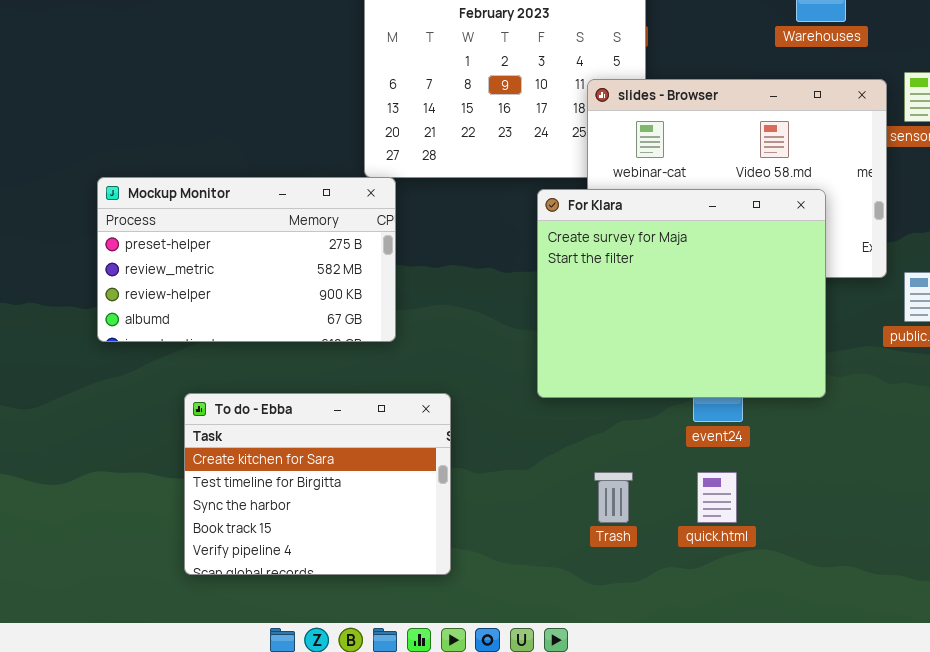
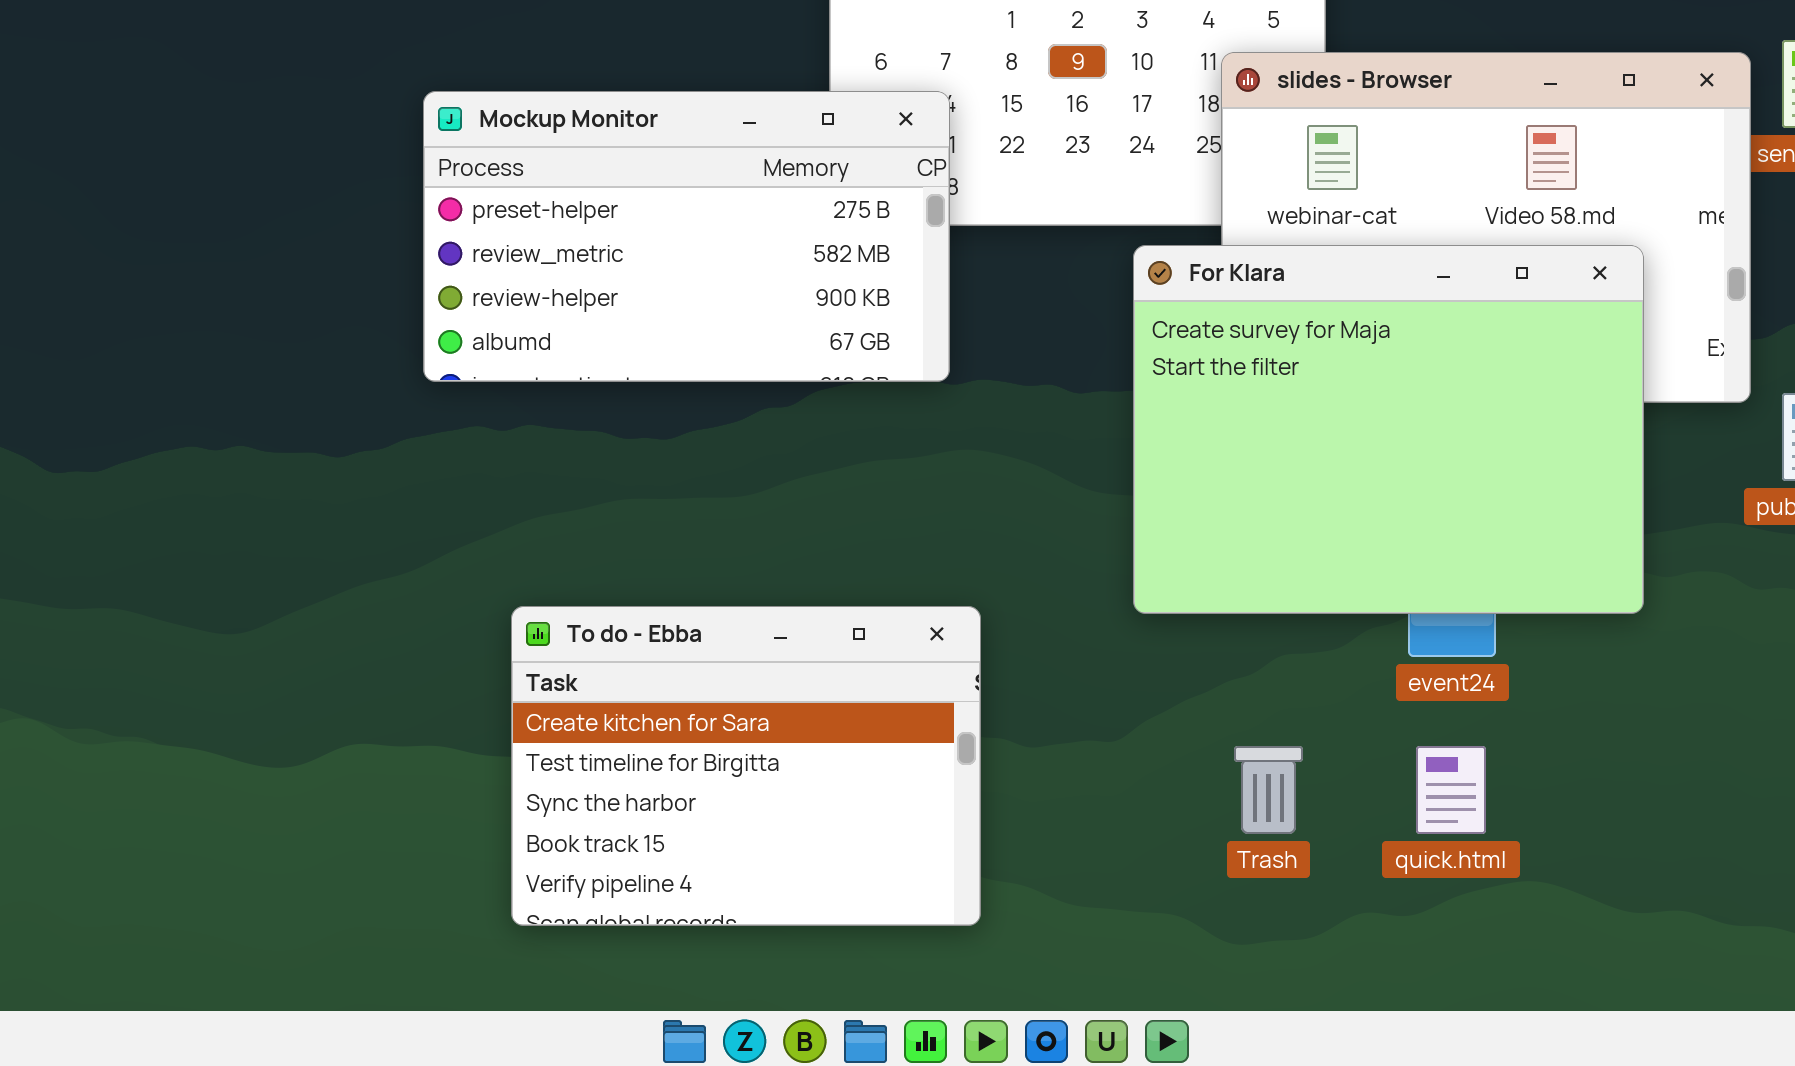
Mockup Monitor: [97,177,396,342] -> [423,91,950,382], moved

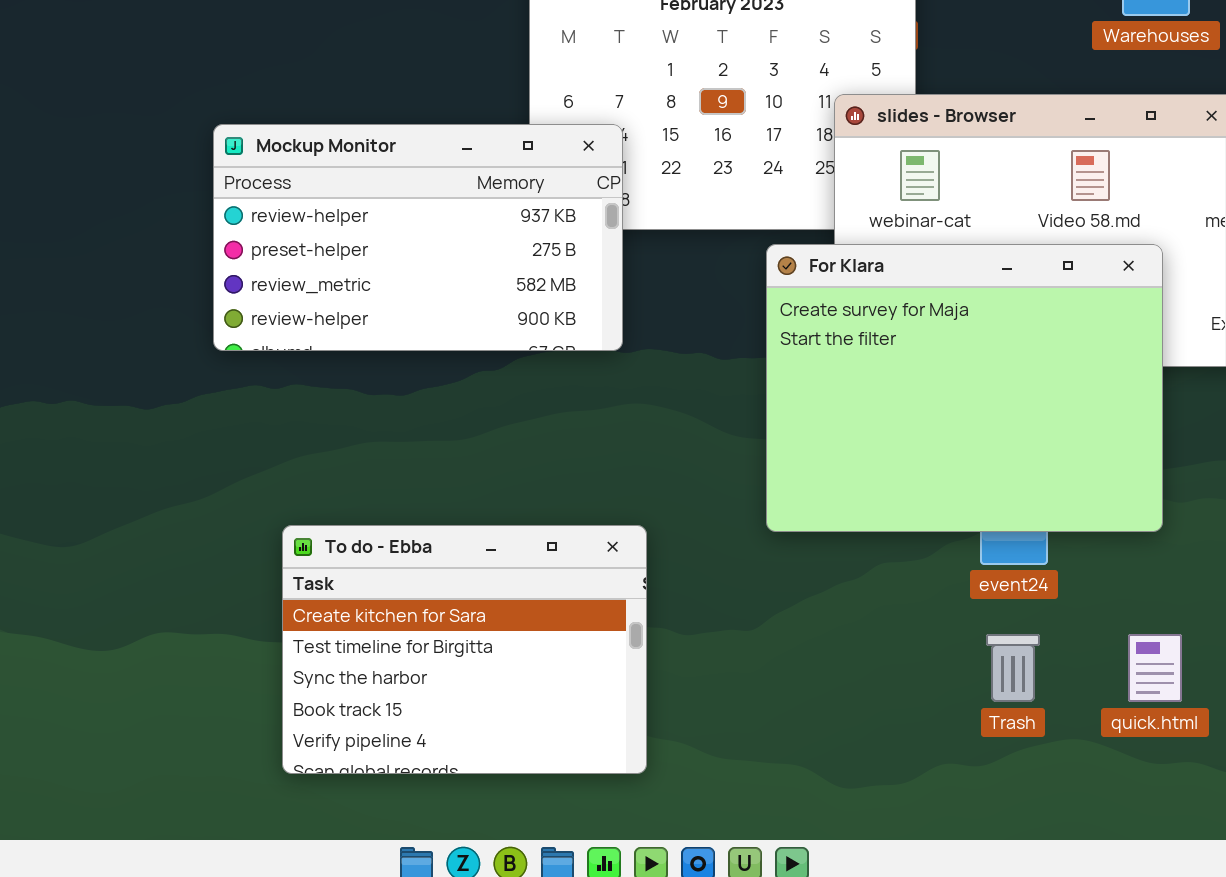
Mockup Monitor: [423,91,950,382] -> [213,124,623,351], scrolled up 1 row
Trash: [1234,746,1303,834] -> [986,634,1040,702], moved
quick.html: [1416,746,1486,834] -> [1128,634,1182,702], moved

